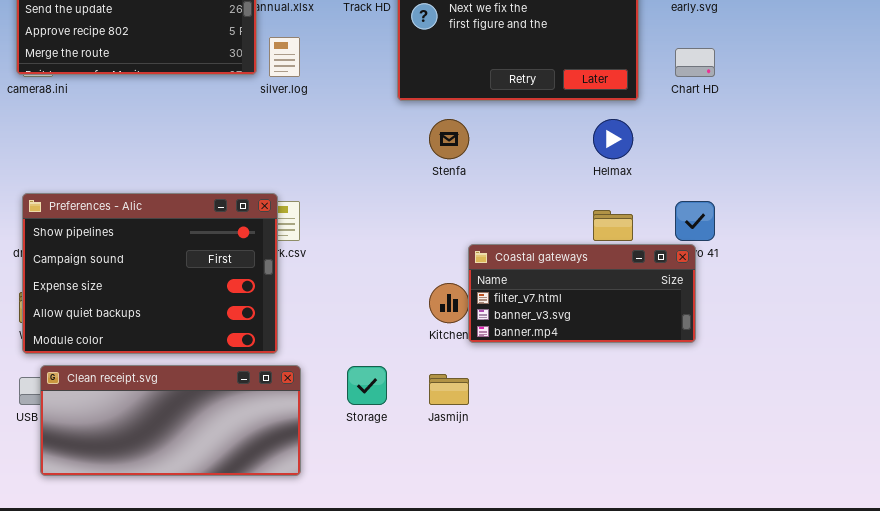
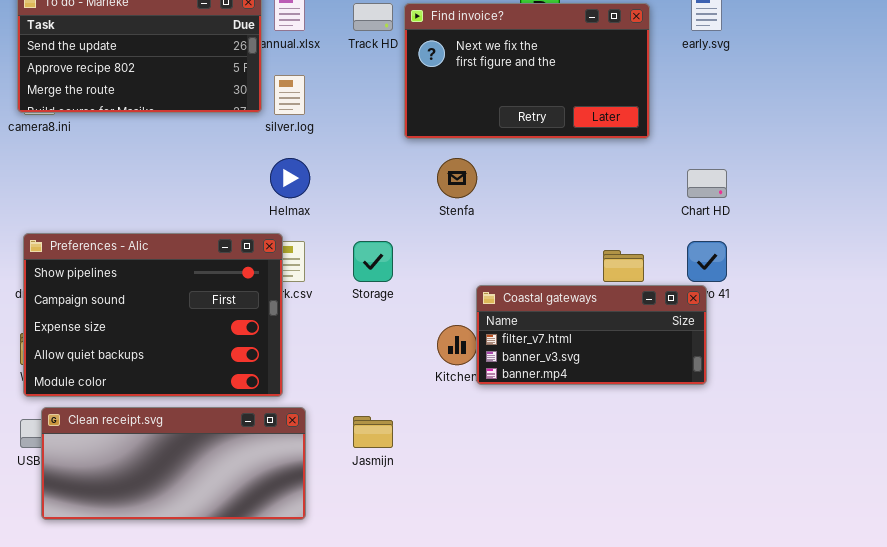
Chart HD: [675,48,715,77] -> [687,169,727,198], moved
Helmax: [593,119,633,159] -> [270,158,310,198], moved
Storage: [347,366,387,405] -> [353,241,393,282], moved
Jasmijn: [429,374,469,405] -> [353,416,393,448], moved

